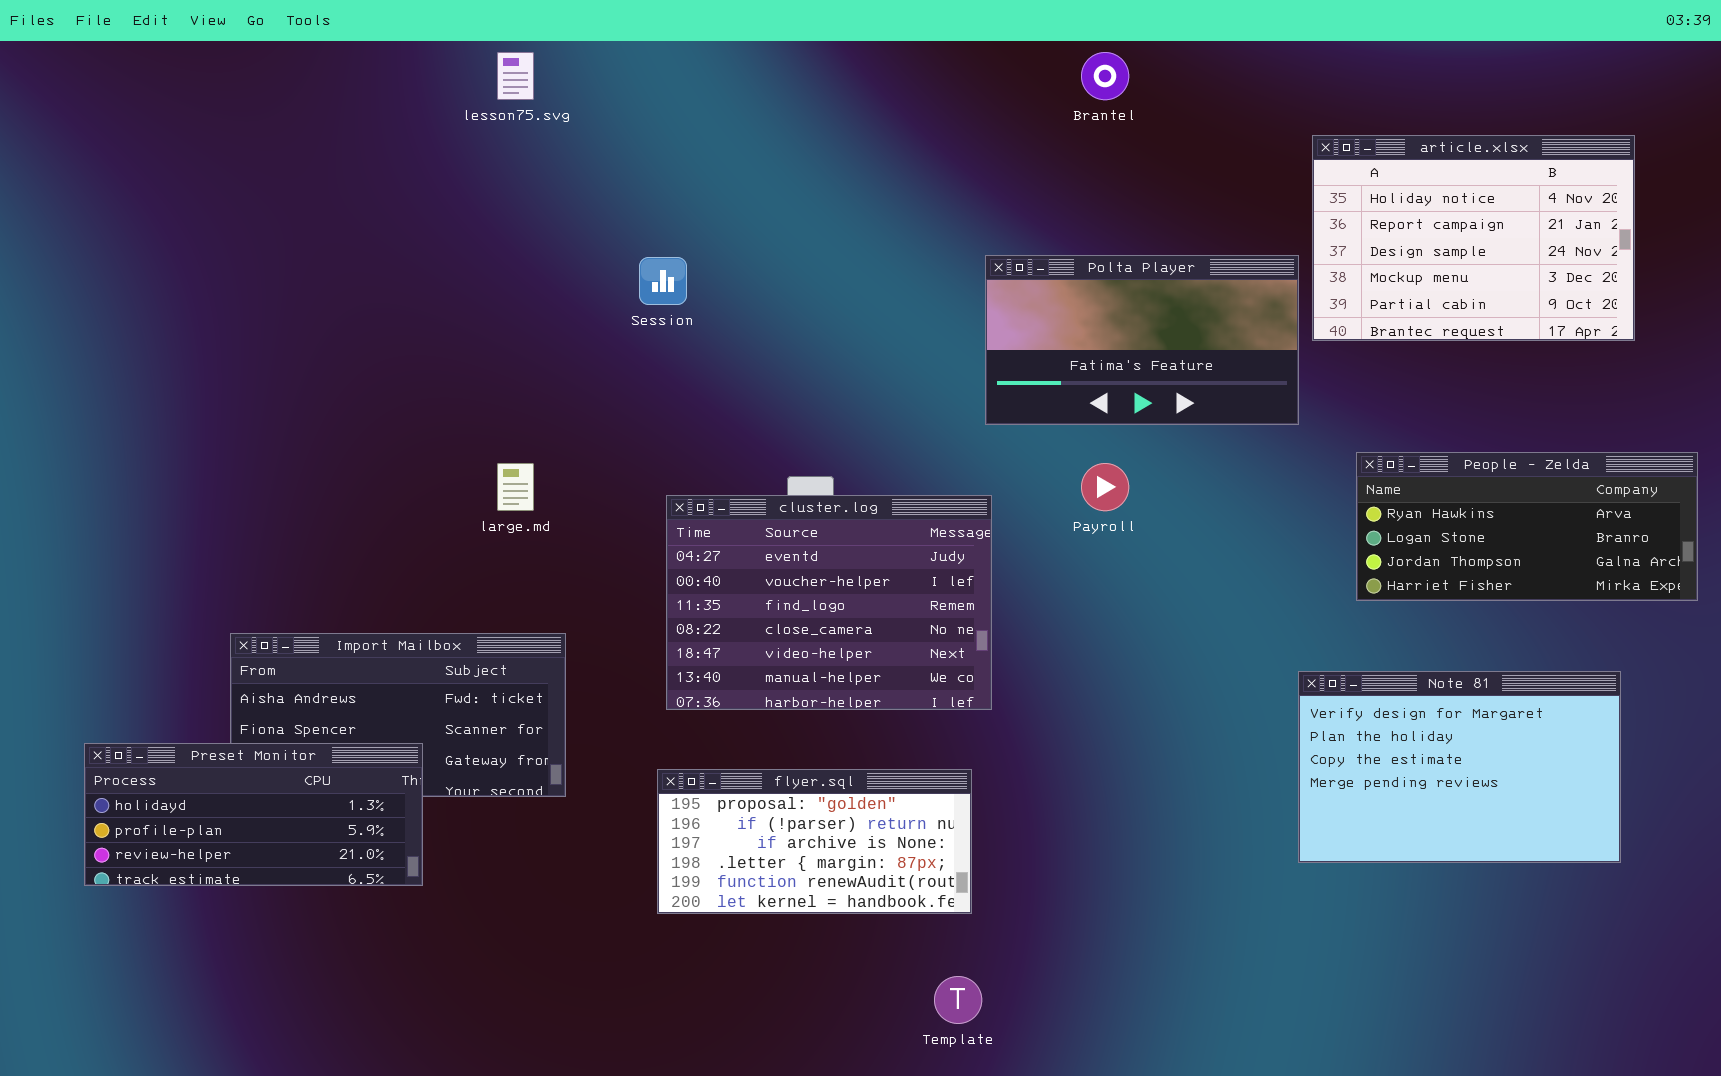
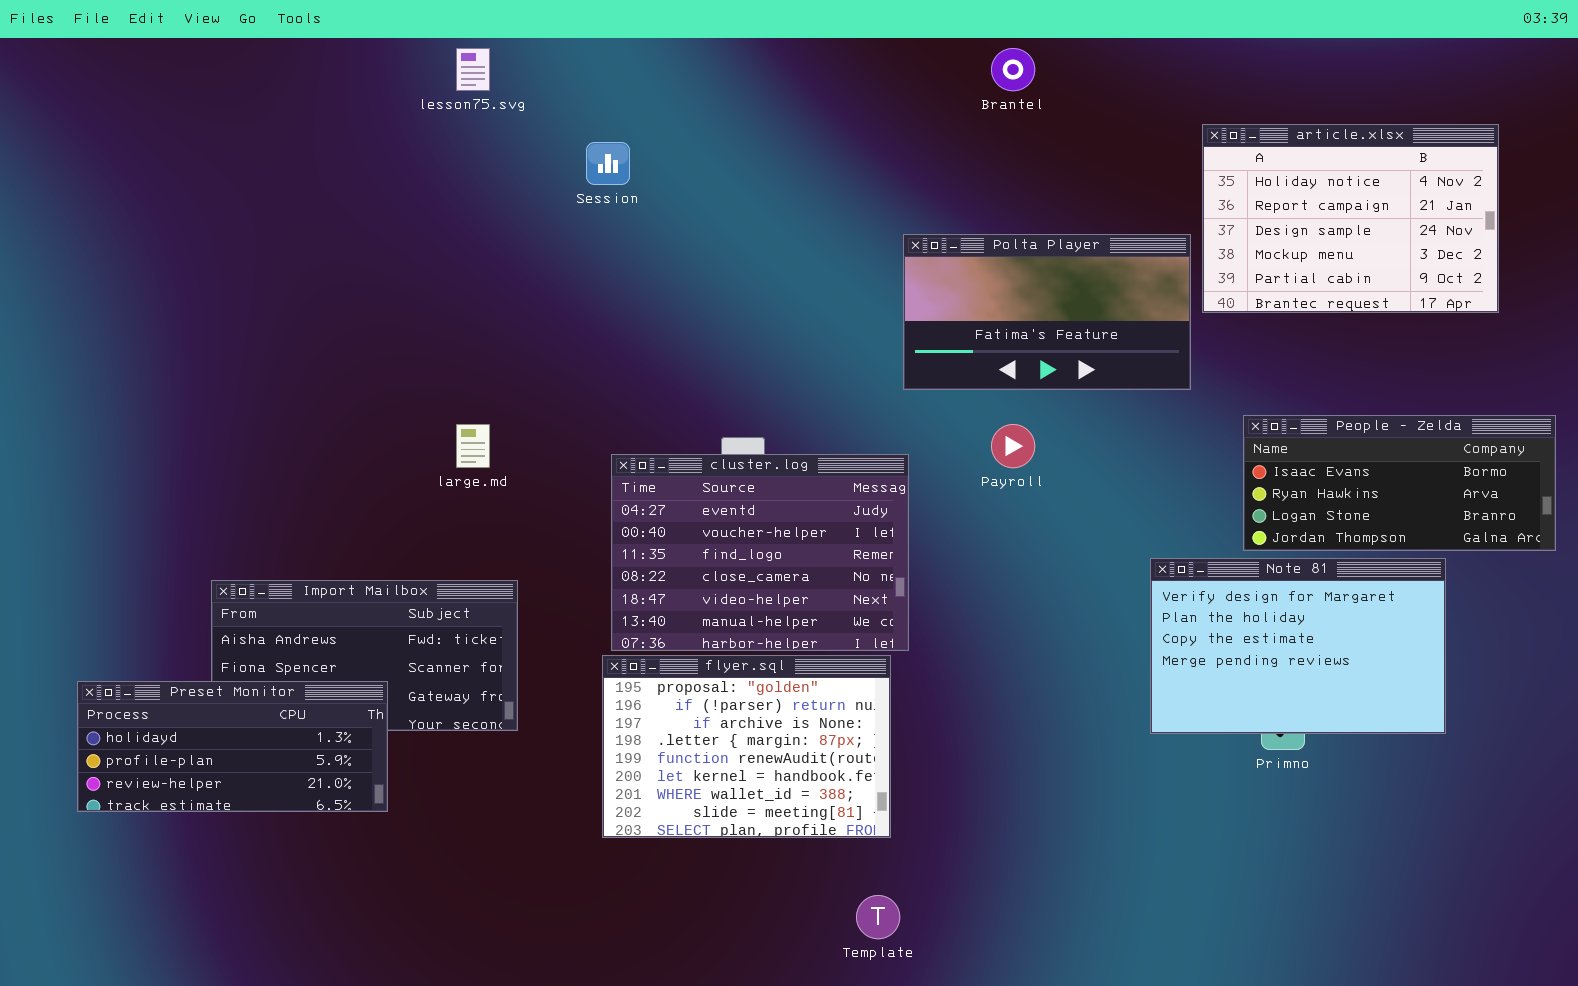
Session: [639,257,687,305] -> [586,142,630,185], moved
People - Zelda: [1356,452,1698,601] -> [1243,415,1556,551], scrolled up 1 row
Note 81: [1298,671,1621,863] -> [1150,558,1446,734], moved
flyer.sql: [657,769,972,914] -> [602,655,891,838], resized

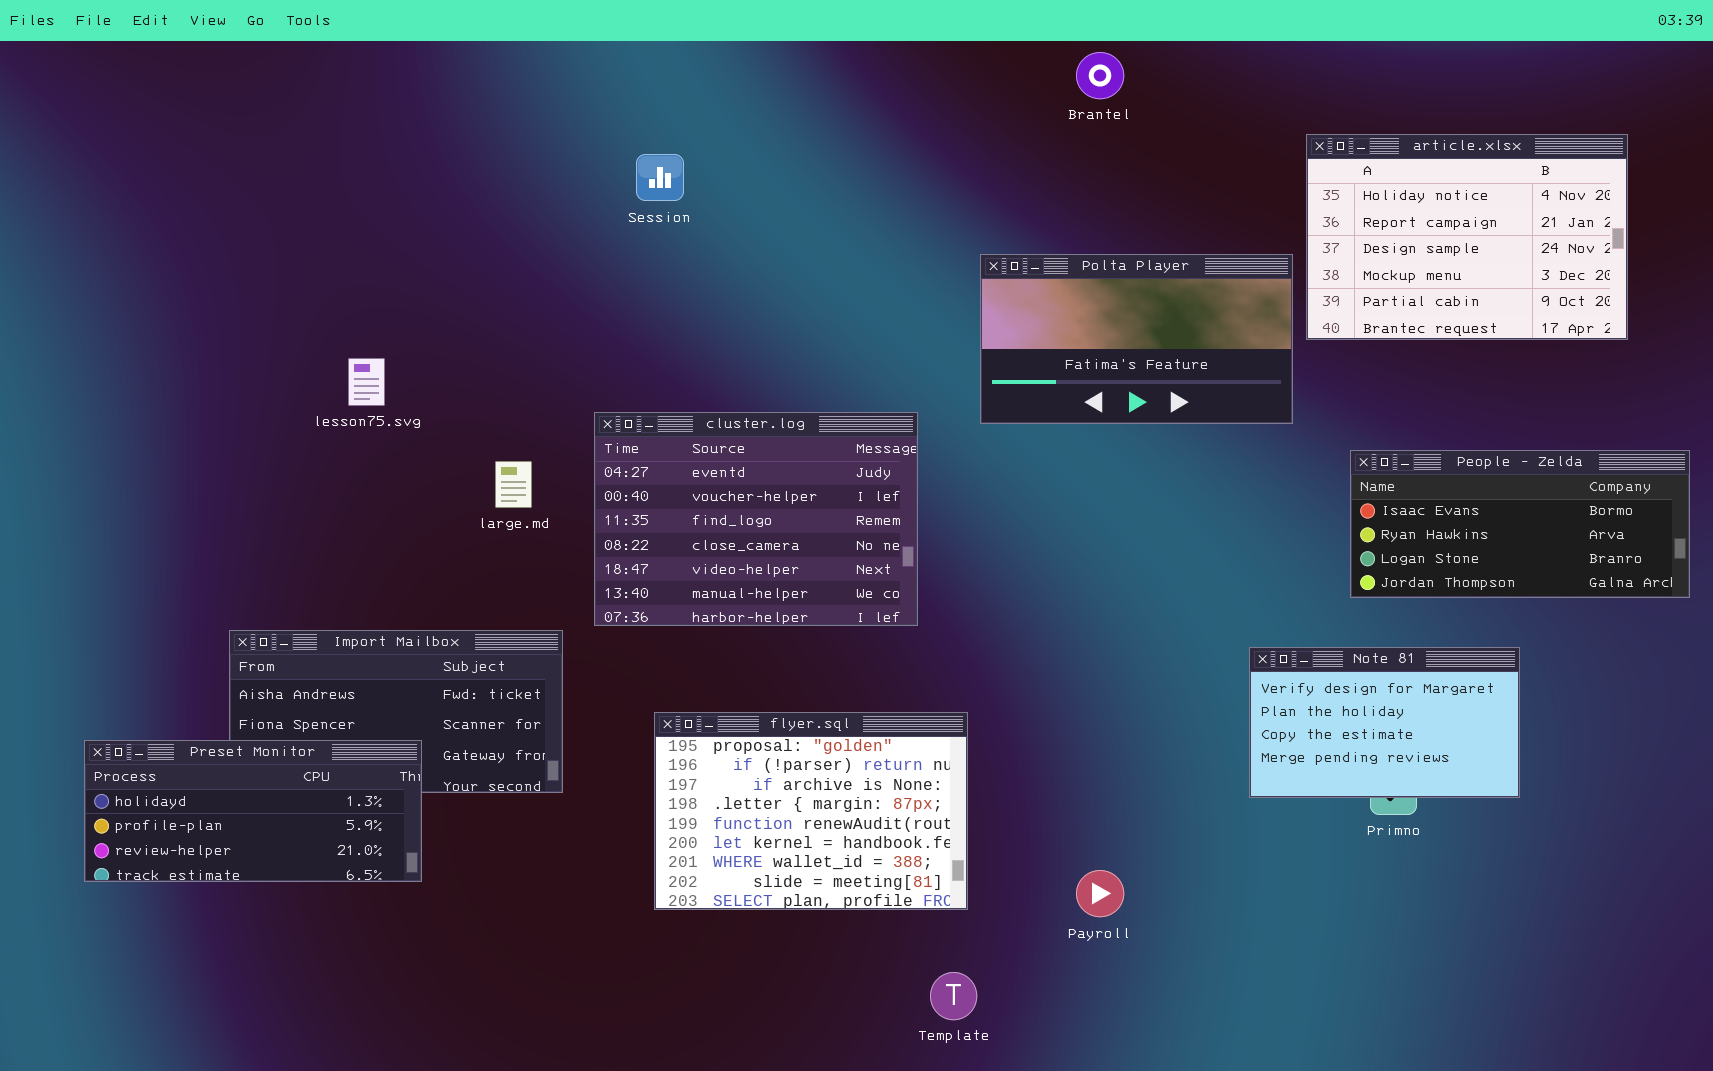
lesson75.svg: [456,48,490,91] -> [348,358,385,406], moved
Payroll: [991,424,1035,468] -> [1076,870,1124,917], moved
cluster.log: [611,454,909,651] -> [594,412,918,626], moved
Note 81: [1150,558,1446,734] -> [1249,647,1520,798], resized

